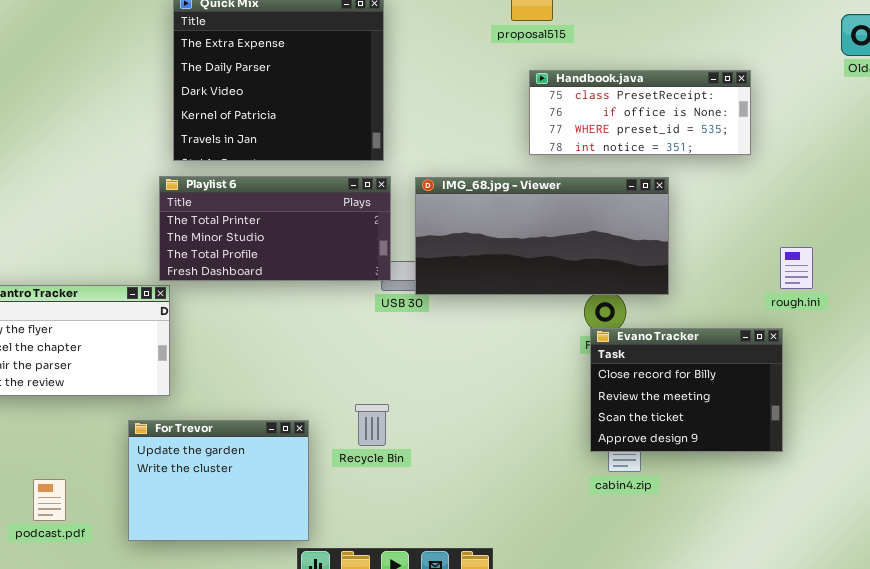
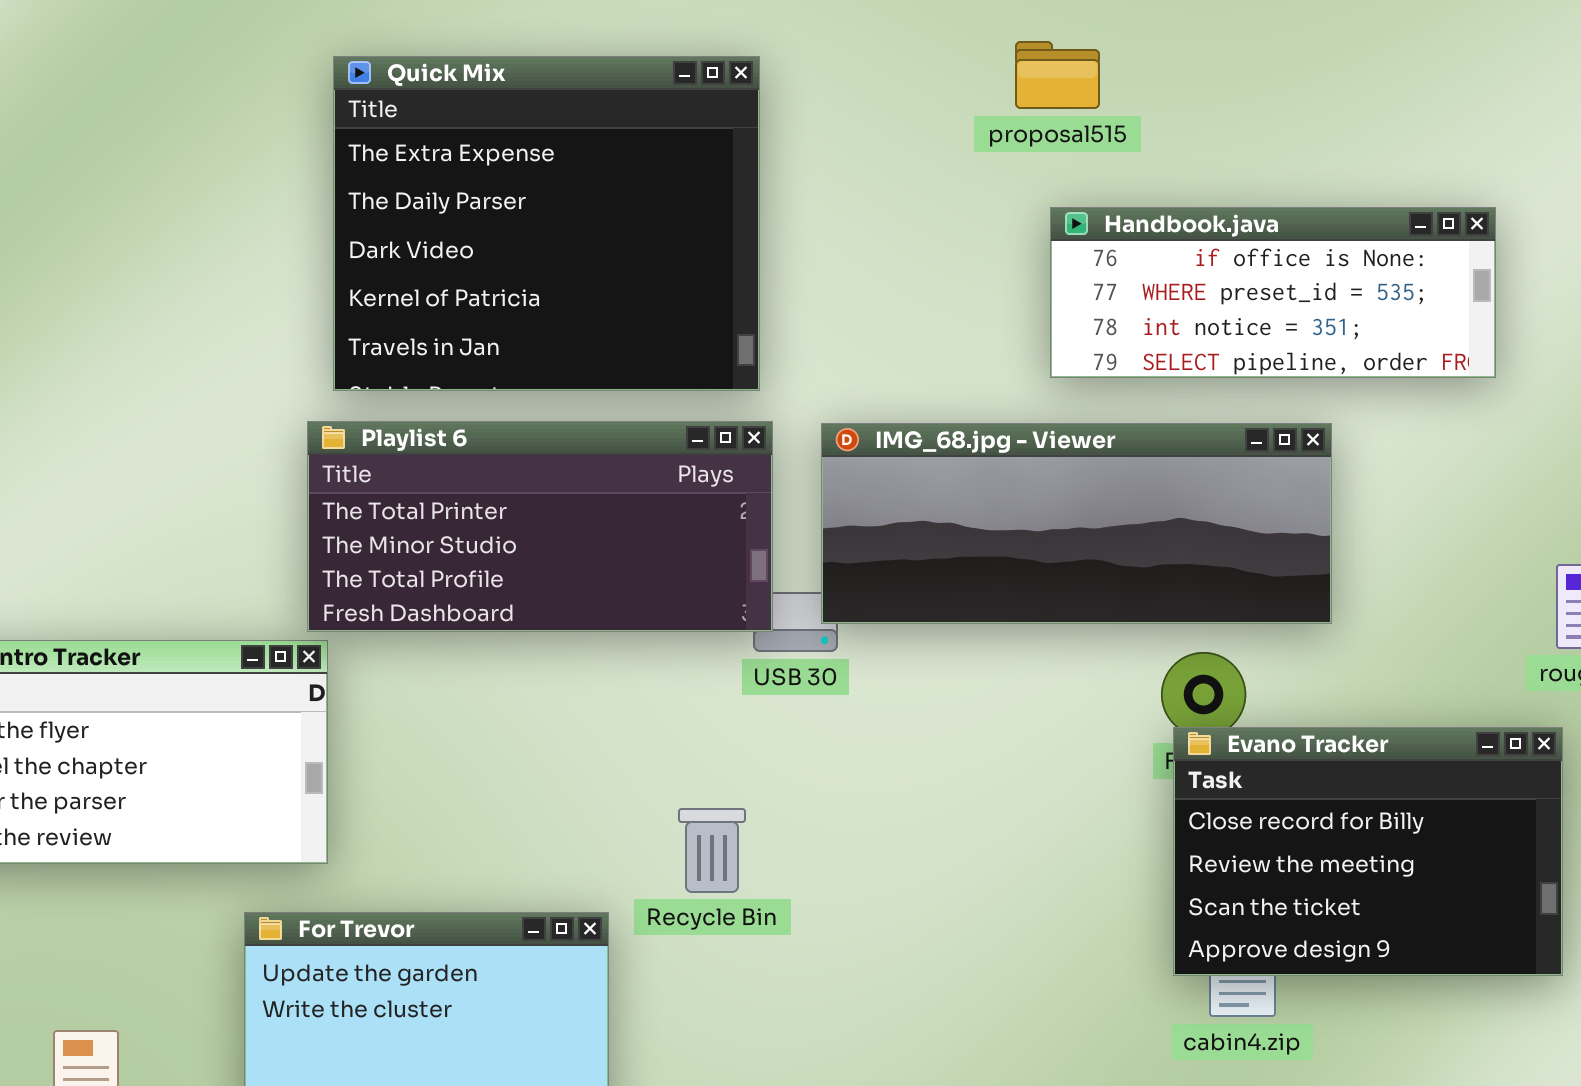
Handbook.java: [529,70,751,155] -> [1050,207,1496,378], scrolled down 1 row
IMG_68.jpg - Viewer: [415,177,669,295] -> [821,423,1332,624], resized
Recycle Bin: [355,404,389,446] -> [678,808,746,893], moved

